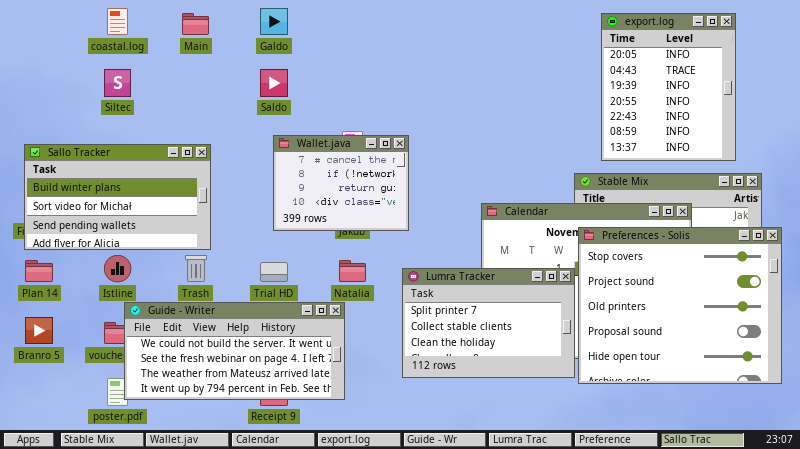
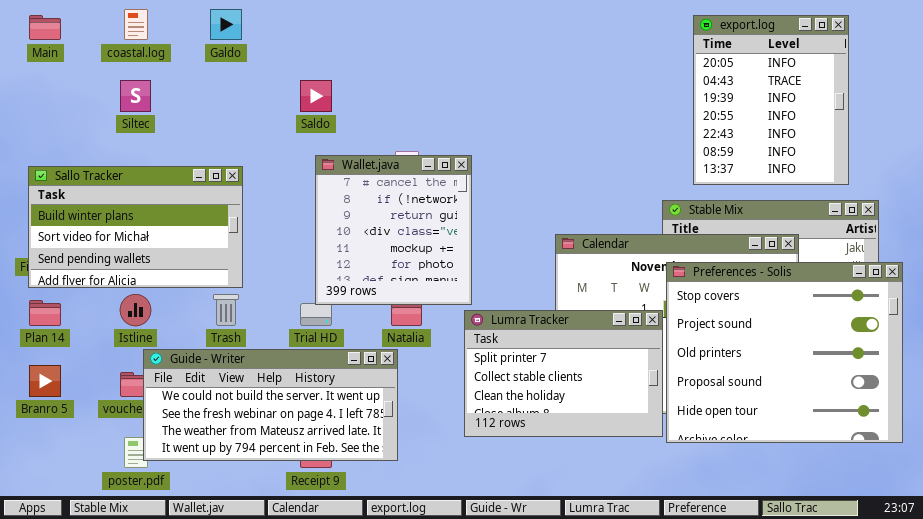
Galdo: [260,8,288,35] -> [210,9,242,40], moved
Main: [182,13,209,35] -> [29,15,61,40], moved
Wallet.java: [273,135,409,231] -> [315,155,472,305], resized

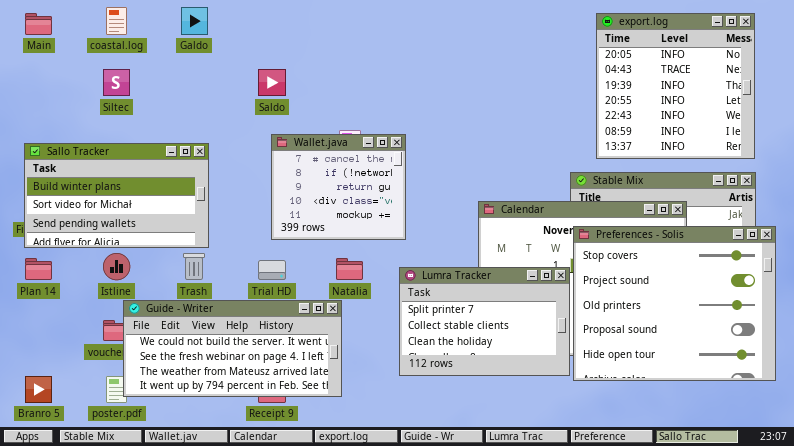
export.log: [693,15,849,185] -> [596,13,755,159], resized
Wallet.java: [315,155,472,305] -> [271,134,406,240], resized
Branro 5: [29,365,61,397] -> [25,376,52,403], moved

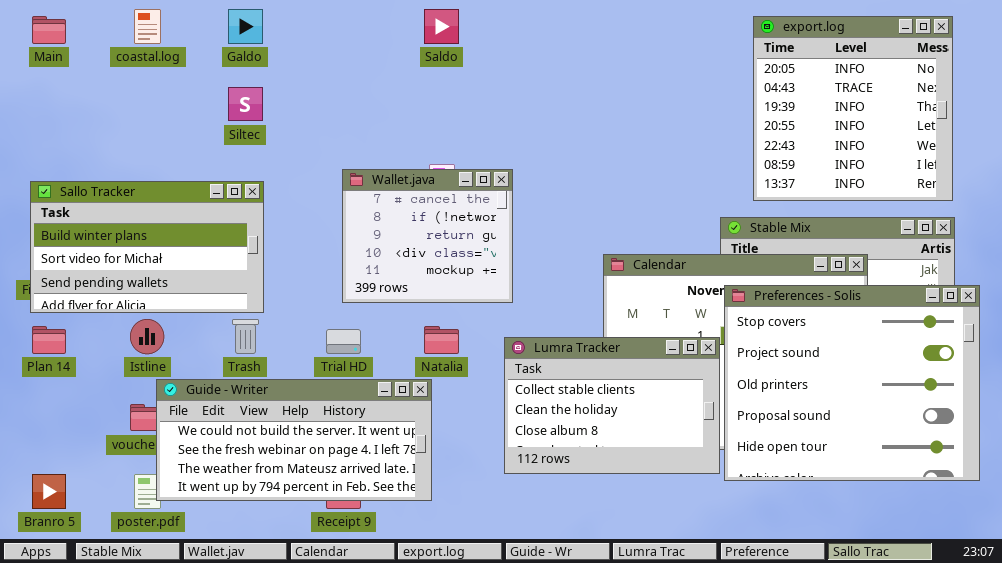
Siltec: [103,69,130,96] -> [228,87,263,121], moved
Saldo: [258,69,286,96] -> [424,9,459,44], moved
Lumra Tracker: [399,267,570,376] -> [504,337,720,474], scrolled down 1 row

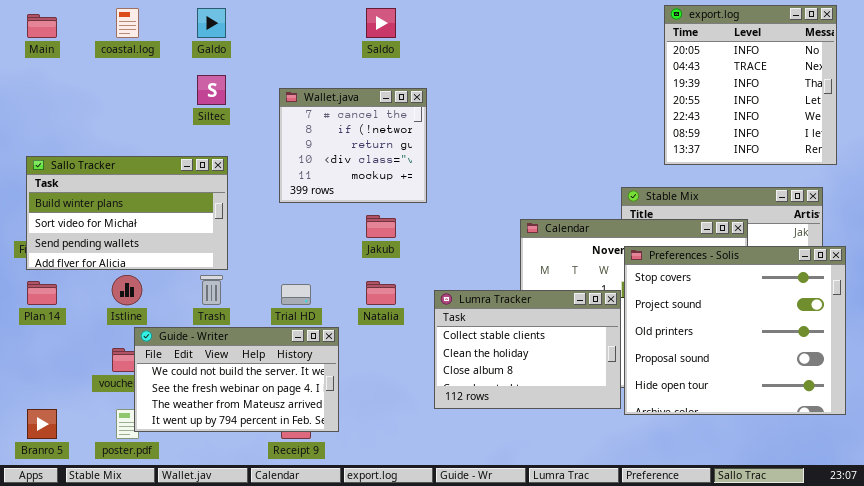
export.log: [753,16,953,201] -> [664,5,837,165], moved
Wallet.java: [342,169,513,303] -> [279,88,427,203], moved
Guide - Writer: [156,379,432,501] -> [134,327,339,432], resized

